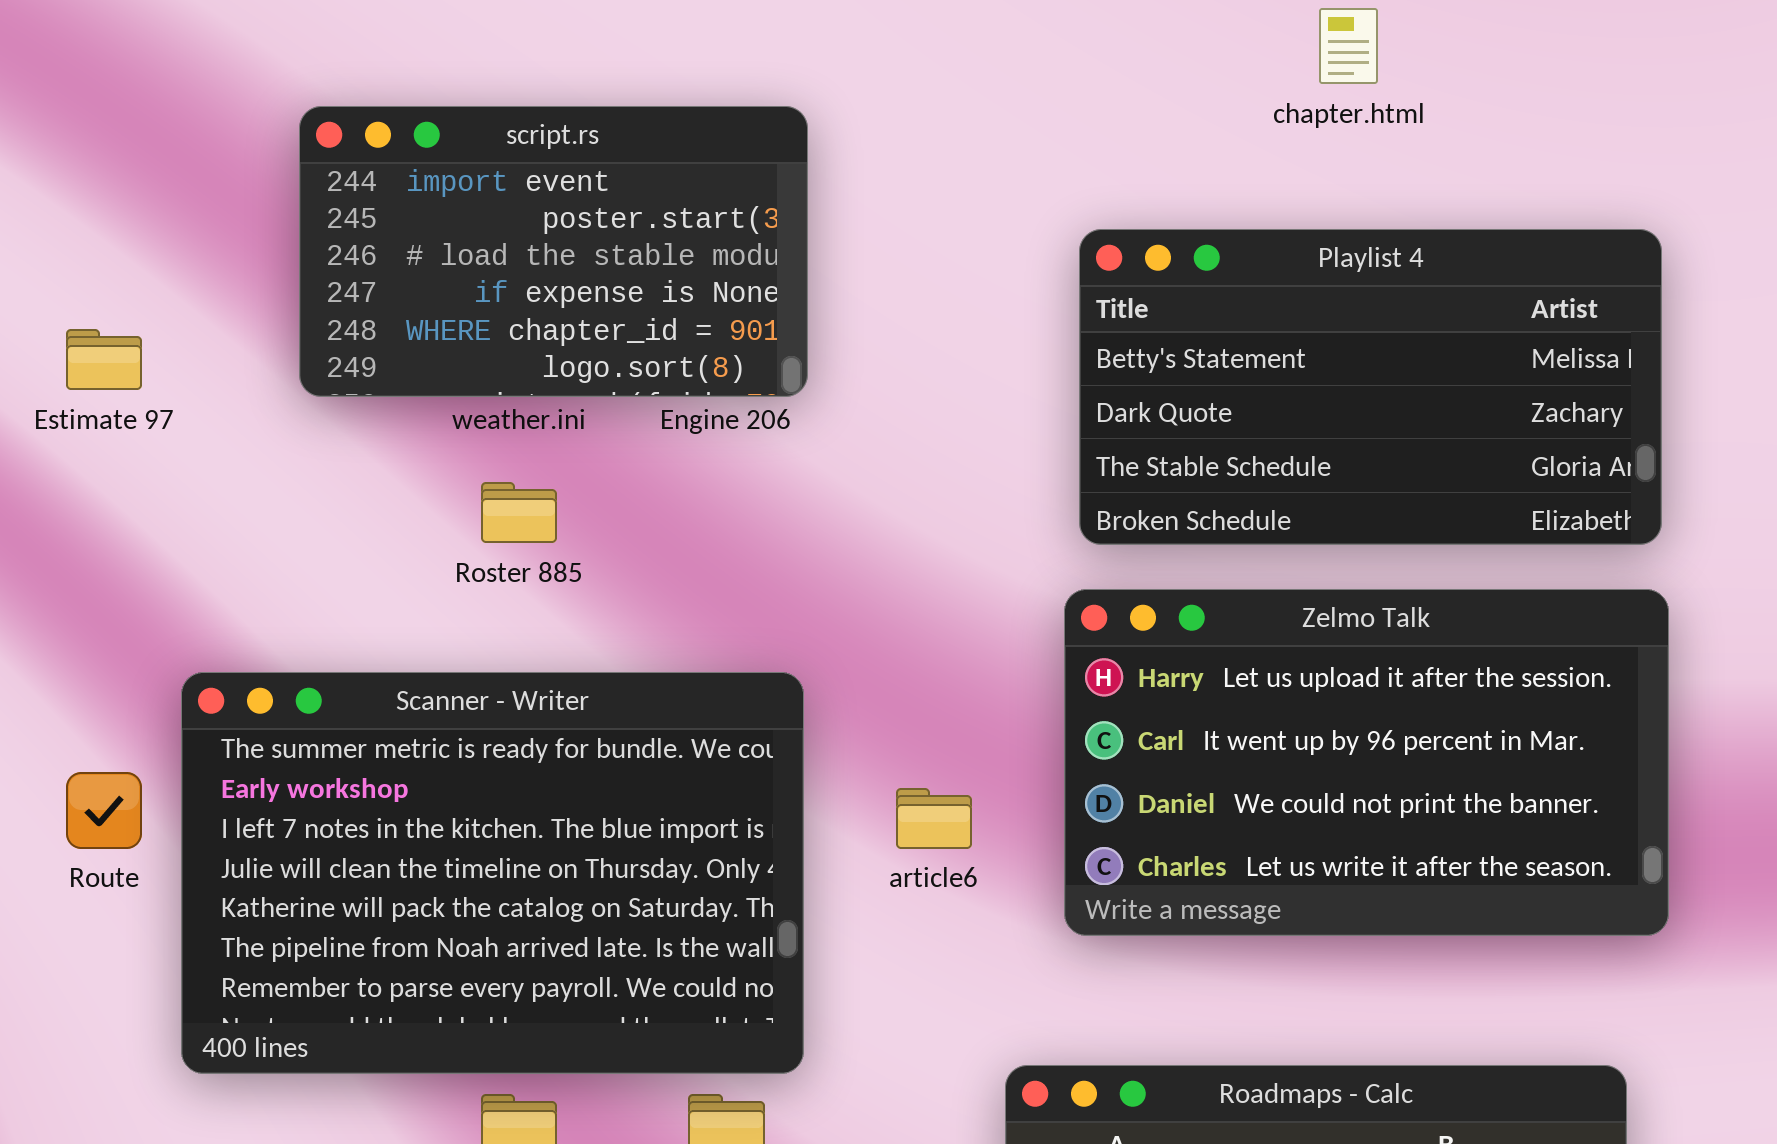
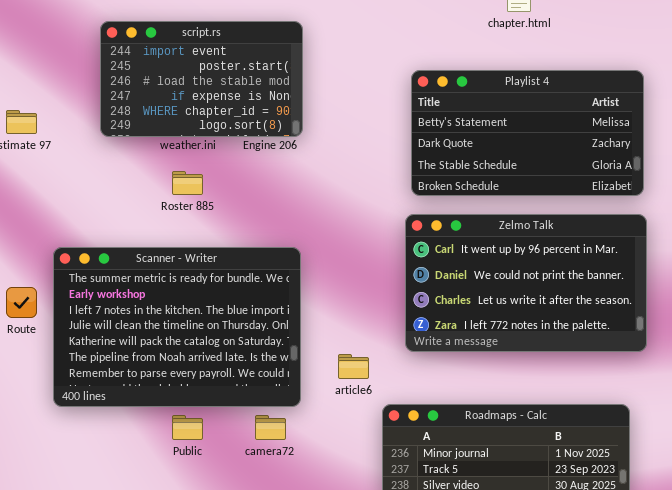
Zelmo Talk: [1064,589,1669,936] -> [405,214,647,352], scrolled down 1 row
article6: [896,788,972,849] -> [338,354,369,379], moved

